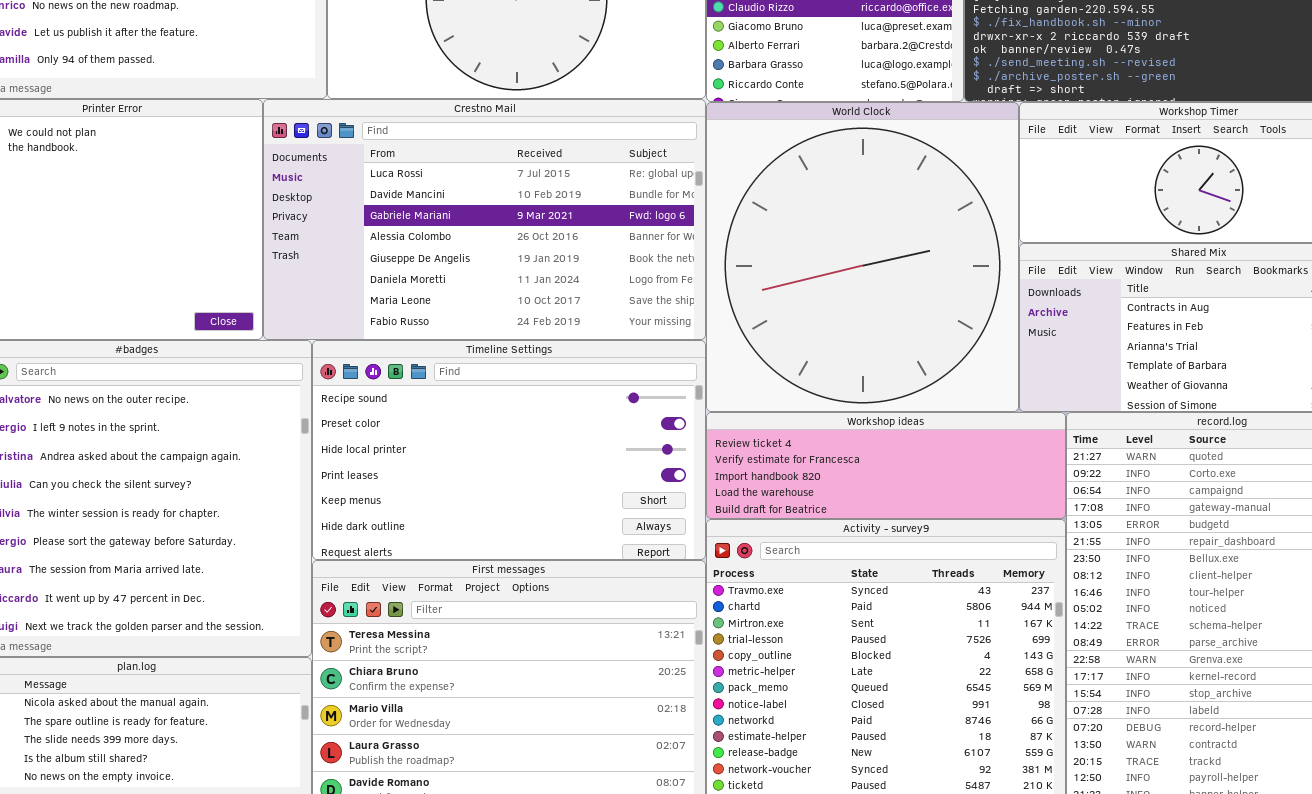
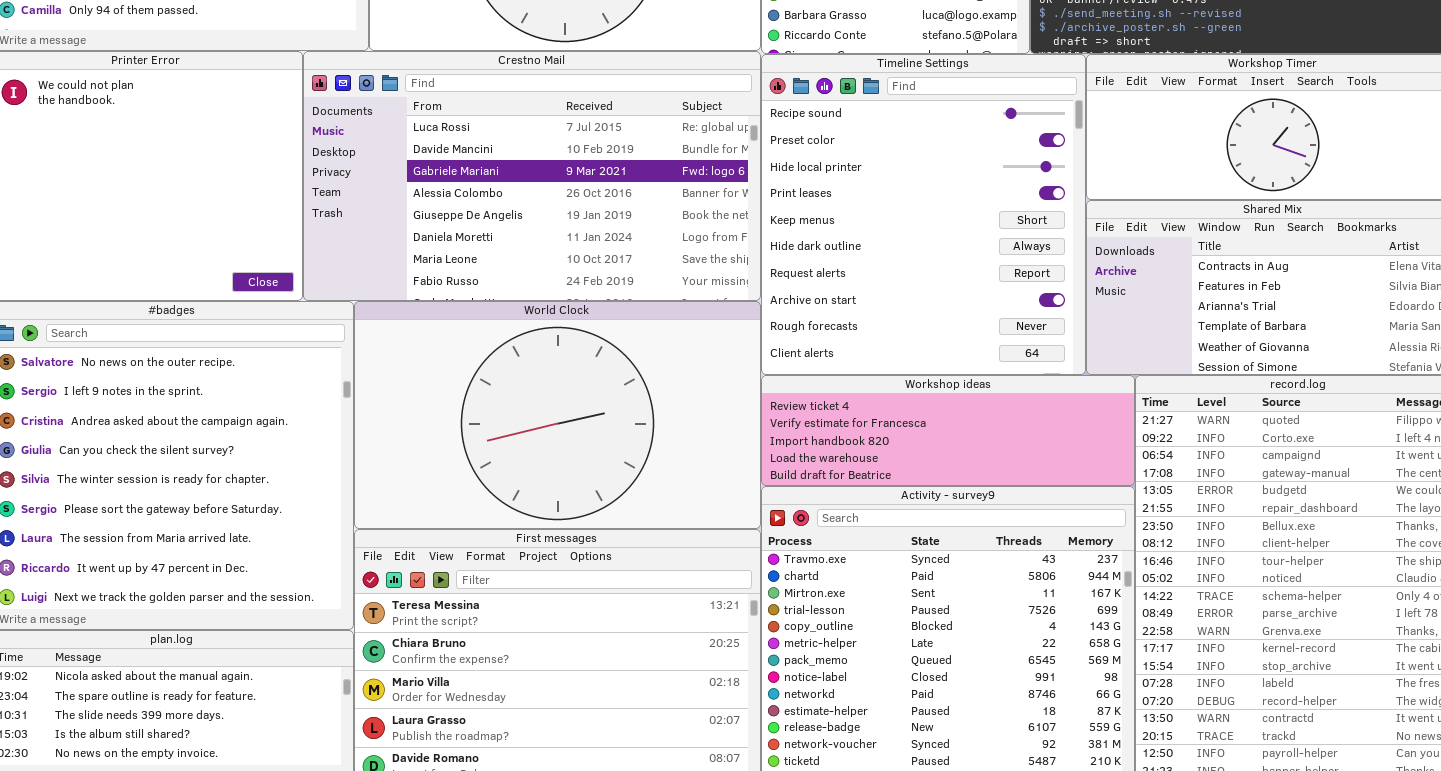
World Clock: [706,102,1019,412] -> [354,301,761,529], moved, resized
Timeline Settings: [312,340,706,560] -> [761,54,1086,375], moved, resized

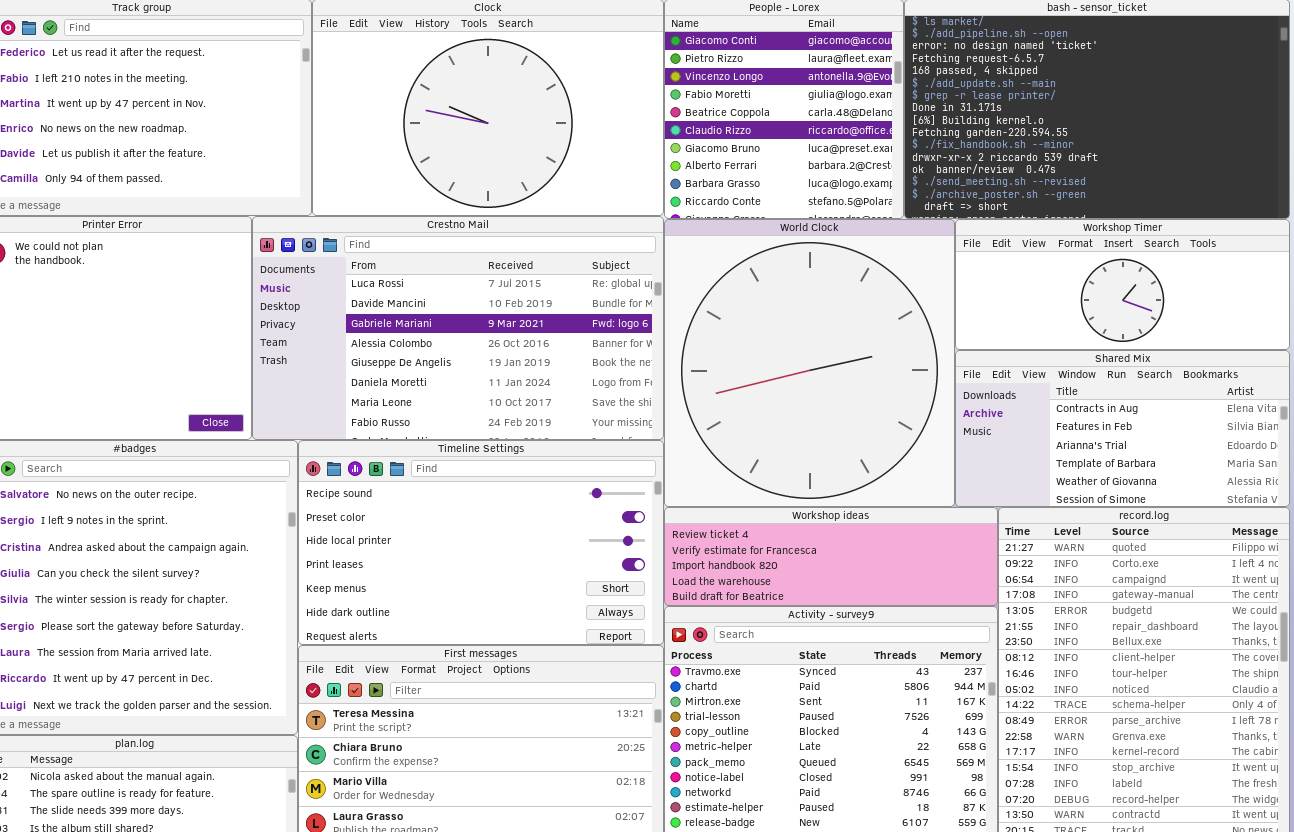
Timeline Settings: [761,54,1086,375] -> [298,440,664,645], moved, resized
World Clock: [354,301,761,529] -> [664,219,955,507], moved, resized

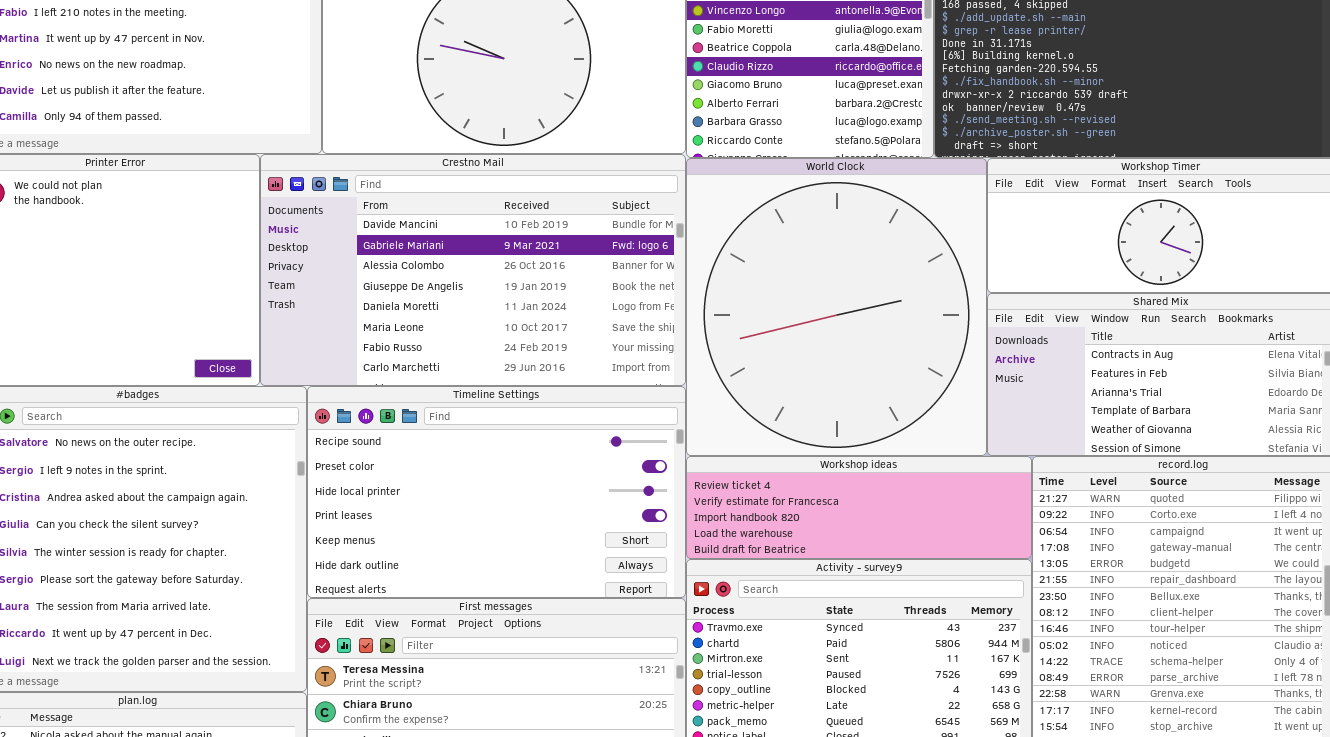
Crestno Mail: [252,216,664,440] -> [260,154,686,386], scrolled down 1 row

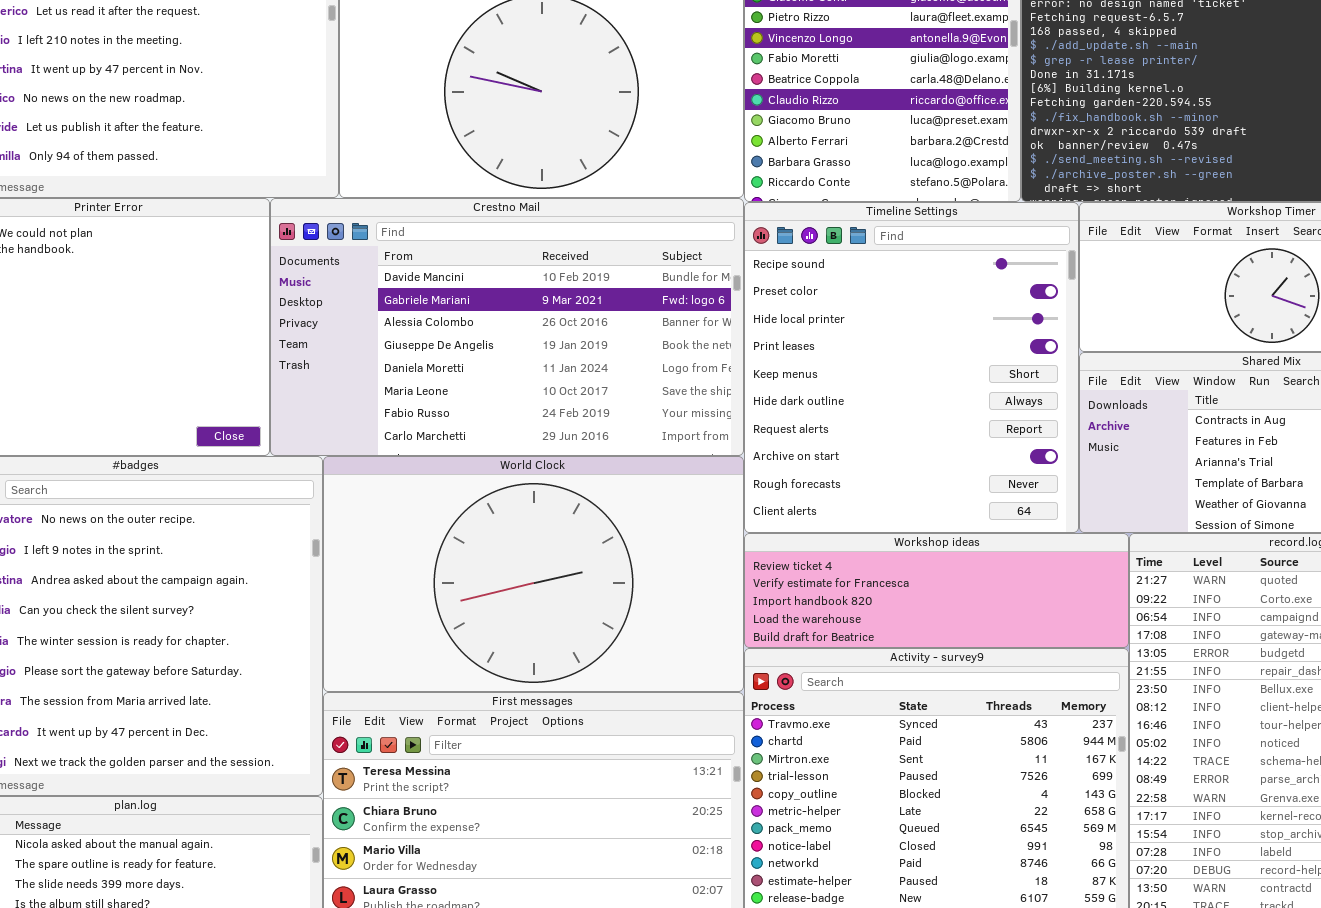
World Clock: [686,158,987,456] -> [323,456,744,692], moved, resized
Timeline Settings: [307,386,686,598] -> [744,202,1079,533], moved, resized

